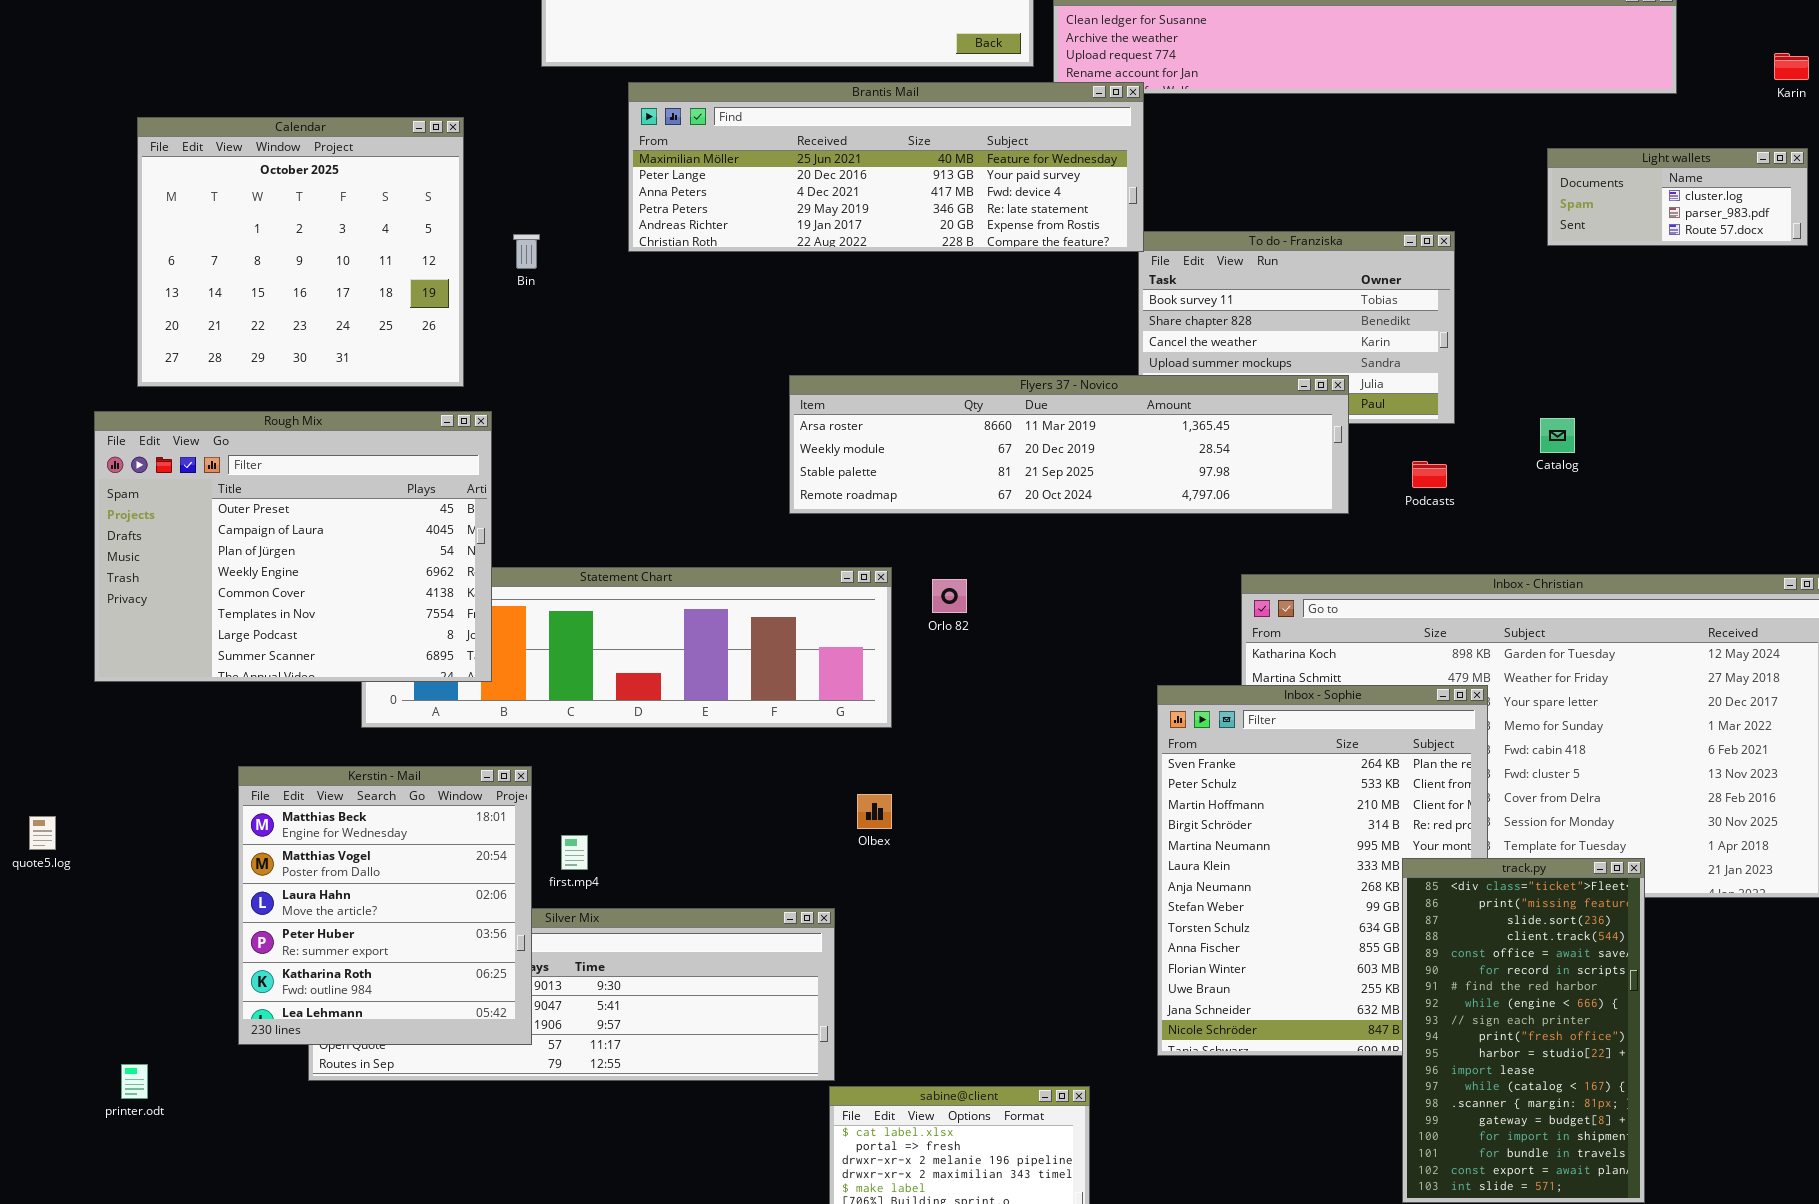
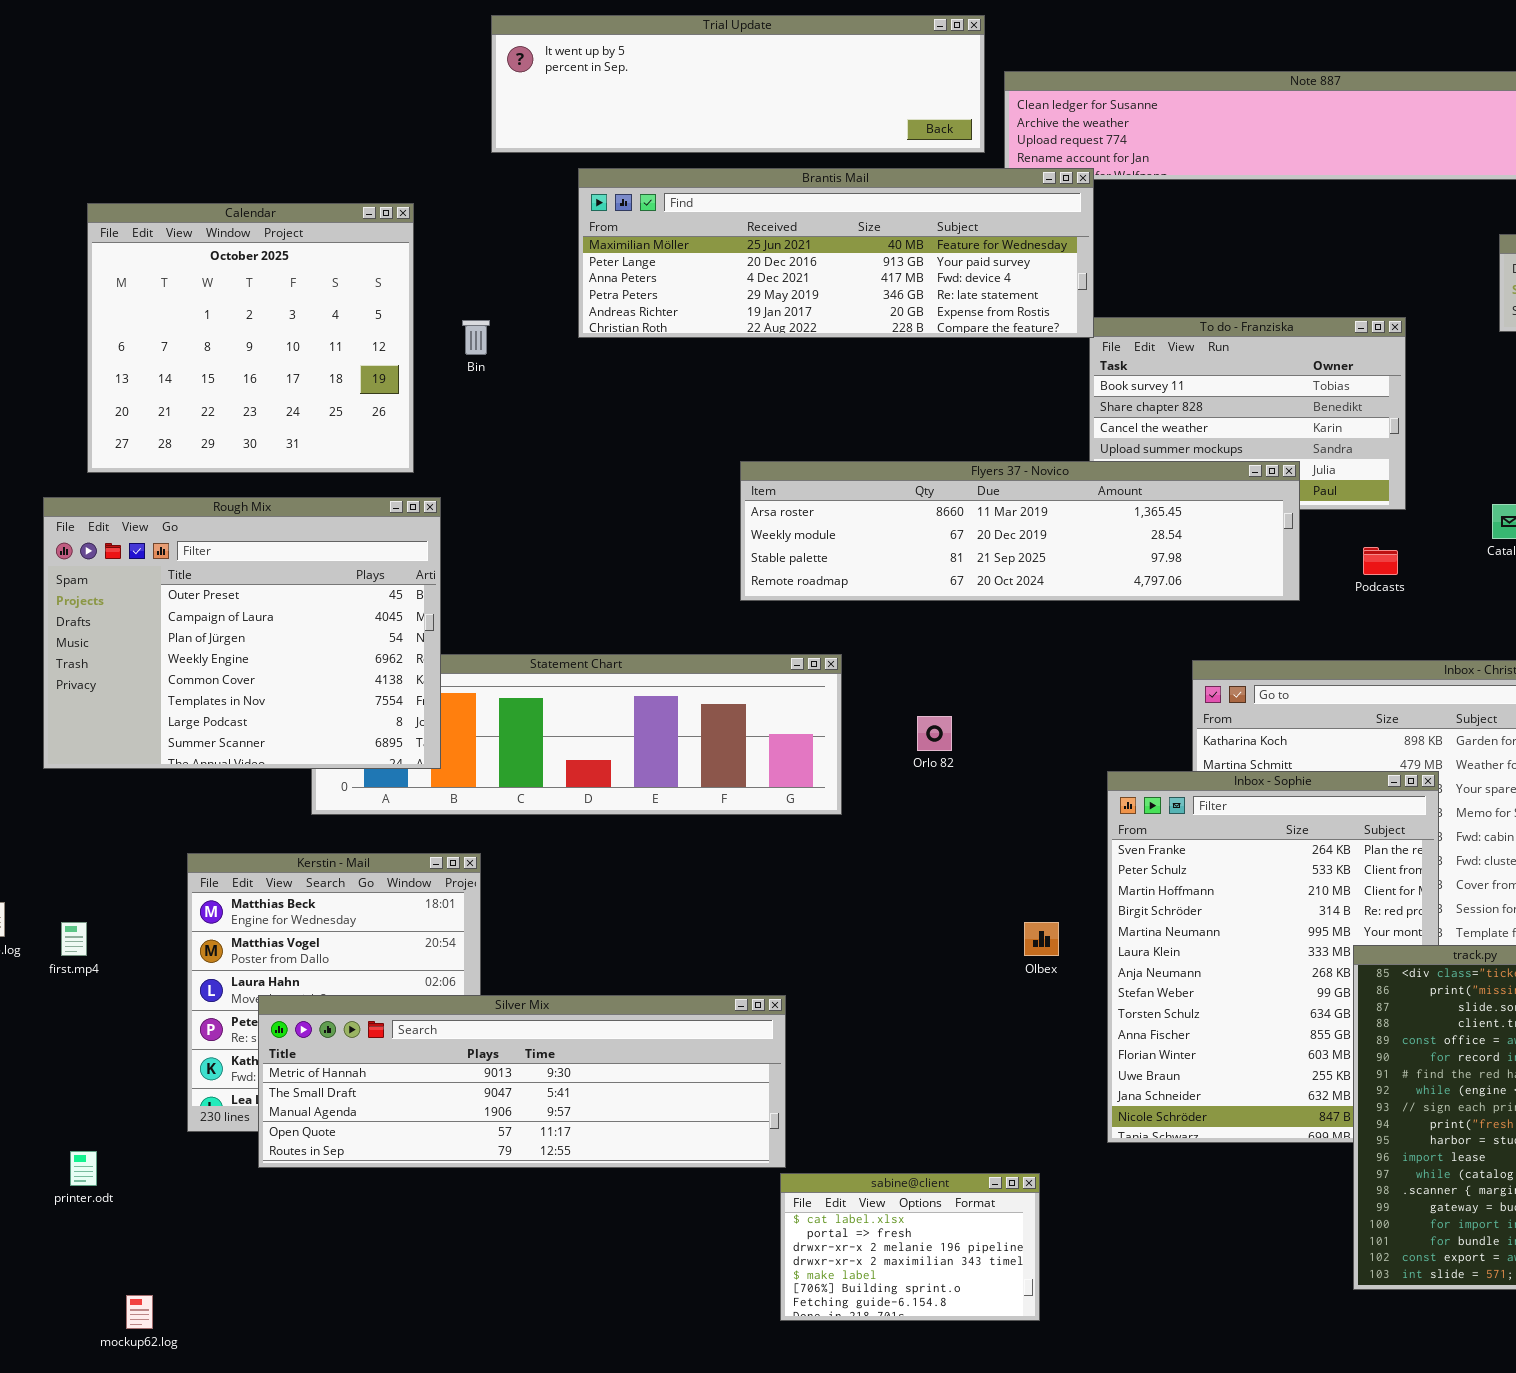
Orlo 82: [932,579,967,613] -> [917,716,952,751], moved
Olbex: [857,794,892,829] -> [1024,922,1059,956], moved
first.mp4: [561,835,588,870] -> [61,922,87,956], moved
Silver Mix: [308,908,835,1081] -> [258,995,786,1168], raised

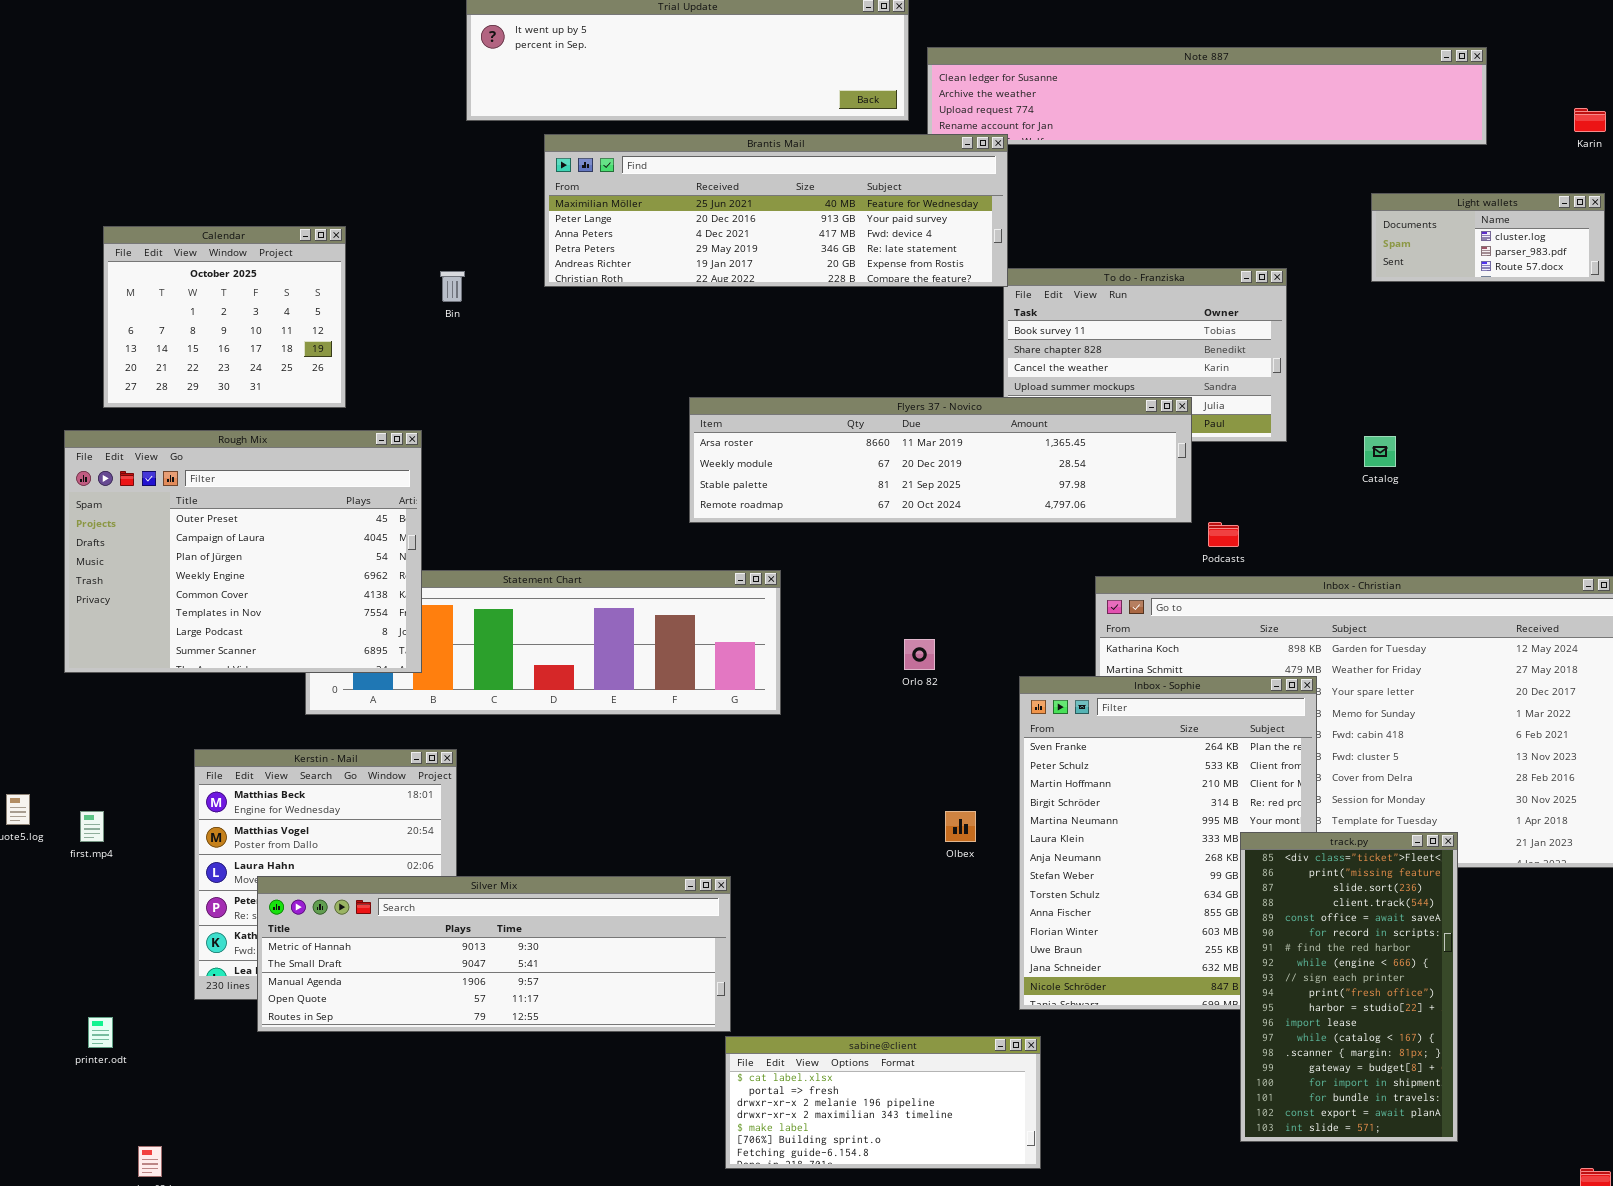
Calendar: [87,203,414,473] -> [103,226,346,408], resized
Podcasts: [1363,547,1398,575] -> [1208,522,1239,547], moved
Orlo 82: [917,716,952,751] -> [904,639,935,670], moved
sabine@client: [780,1173,1040,1321] -> [725,1036,1041,1169], resized

